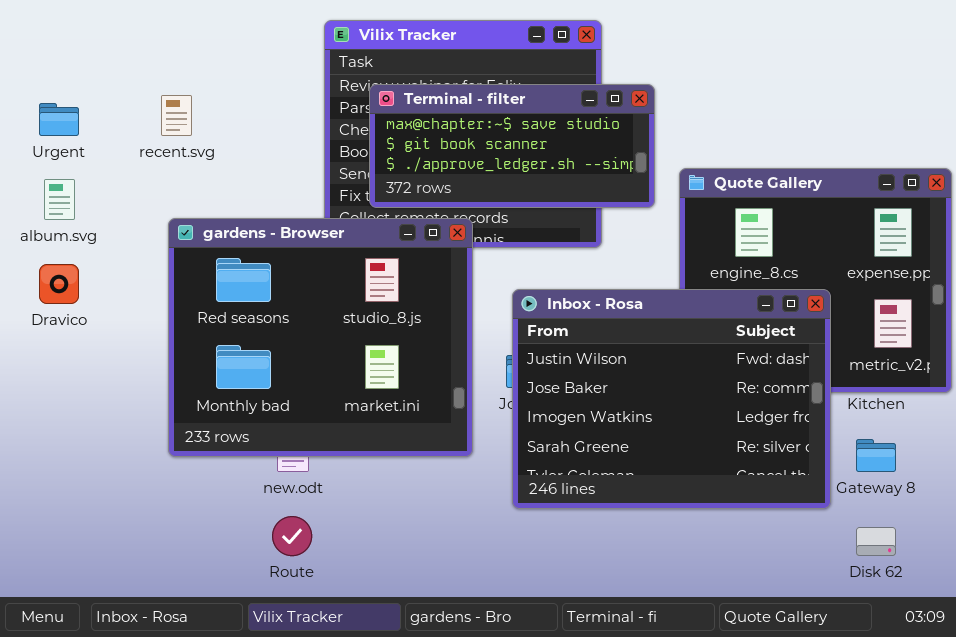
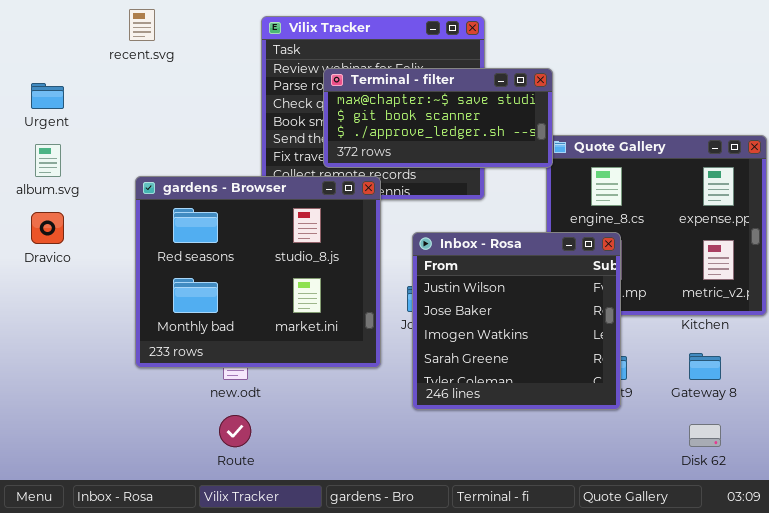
Terminal - filter: [369,84,655,208] -> [323,68,553,168], moved
recent.svg: [161,95,192,136] -> [129,9,155,41], moved
Inbox - Rosa: [512,289,831,509] -> [412,232,621,410], resized

